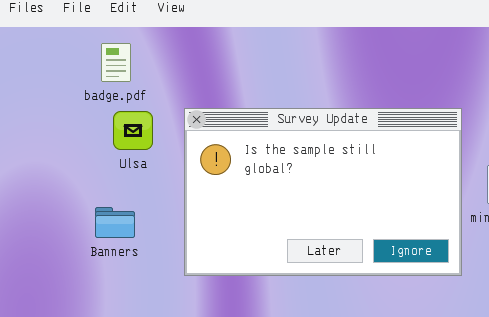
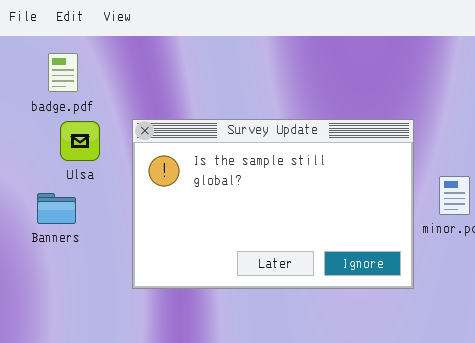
Banners: [95,207,135,238] -> [37,193,76,224], moved

